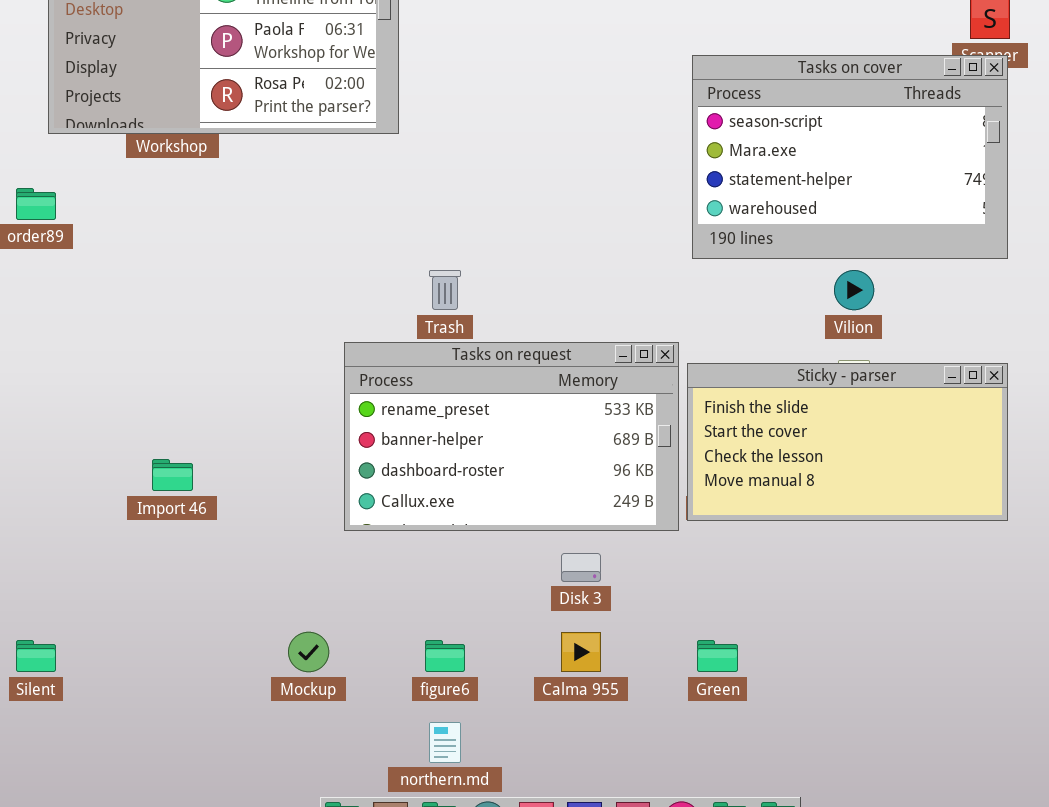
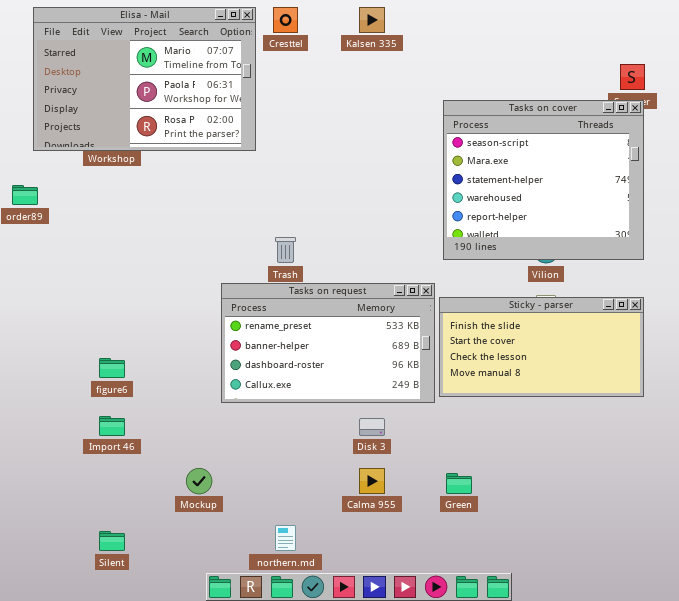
Tasks on cover: [692,55,1008,259] -> [443,100,644,260], resized
Import 46: [152,459,193,491] -> [99,416,125,436], moved
Silent: [16,640,56,672] -> [99,531,125,551], moved
figure6: [425,640,465,672] -> [99,358,125,378], moved

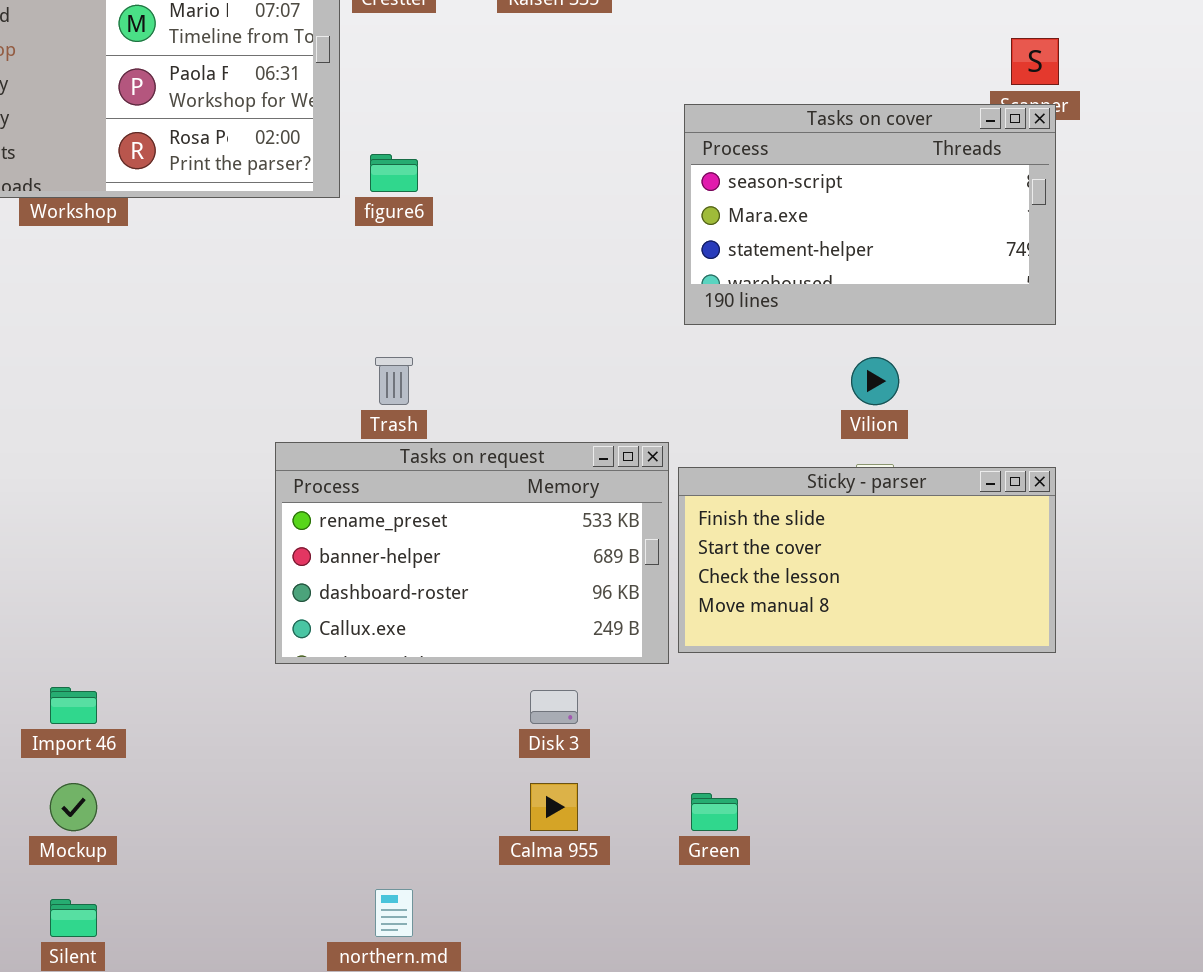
Tasks on cover: [443,100,644,260] -> [684,104,1056,325], resized
figure6: [99,358,125,378] -> [370,154,418,192], moved
Mockup: [186,468,212,494] -> [50,783,97,831], moved

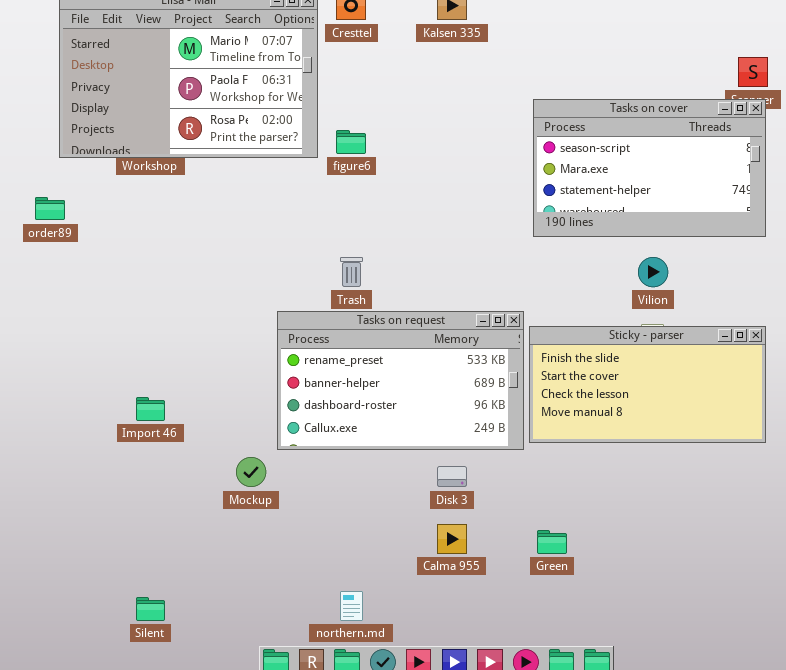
Import 46: [50,687,97,724] -> [136,397,165,421], moved
Mockup: [50,783,97,831] -> [236,457,266,487], moved

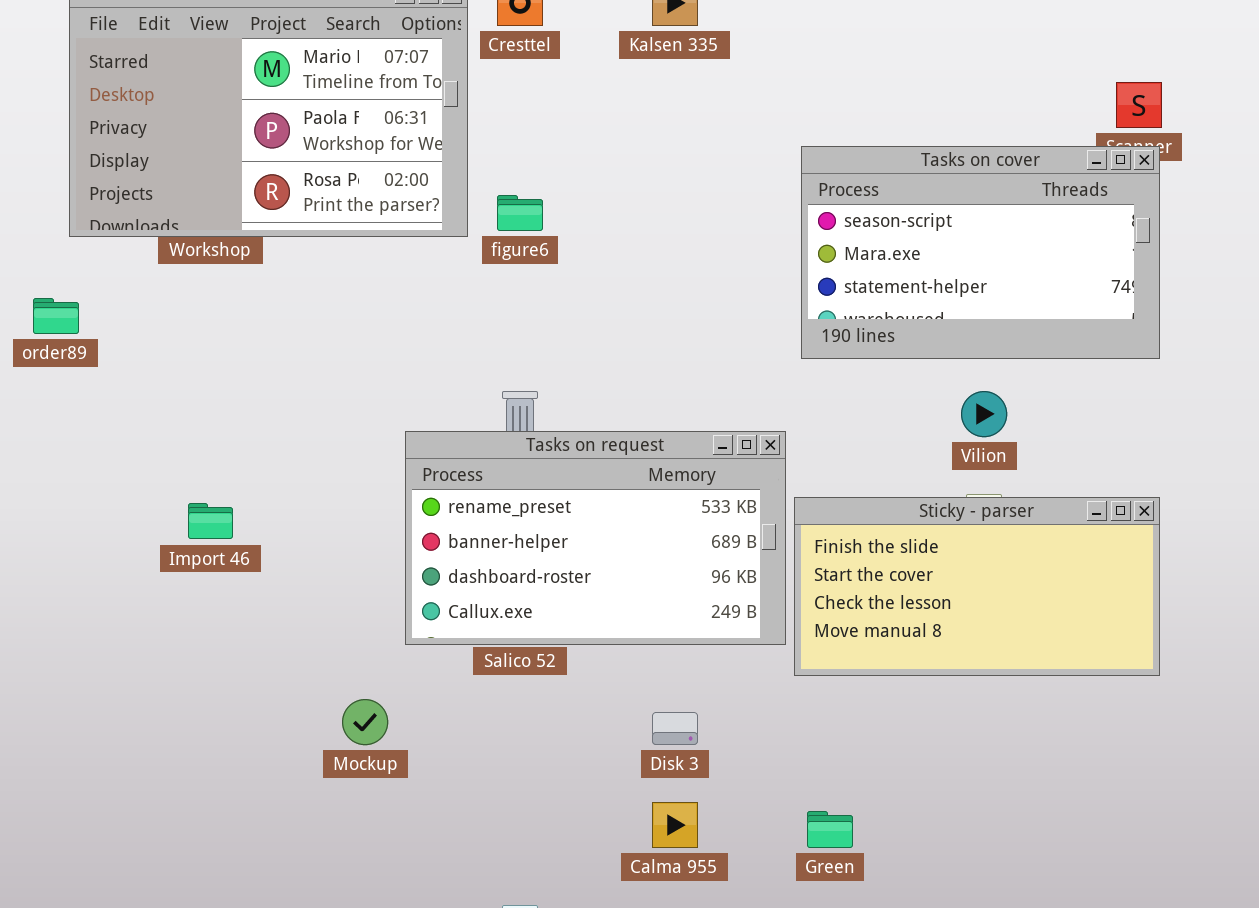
Tasks on request: [277,311,524,450] -> [405,431,786,645], moved
Import 46: [136,397,165,421] -> [188,503,233,539], moved

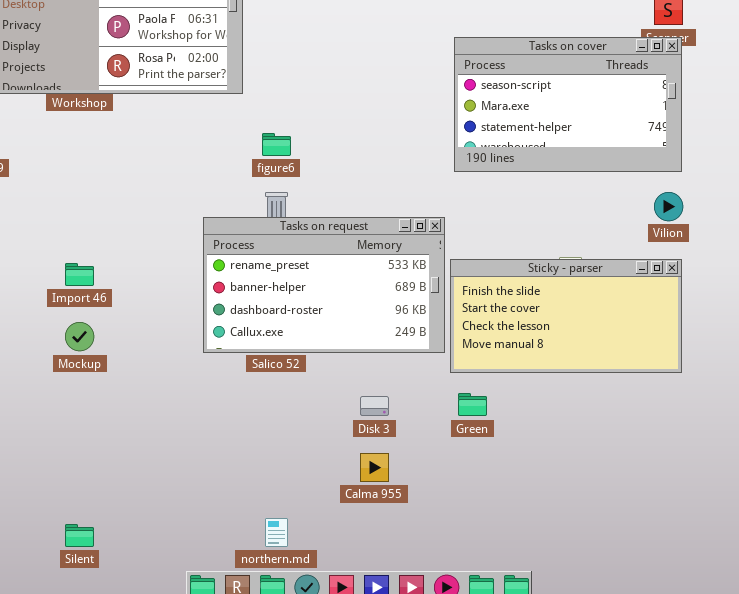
figure6: [497,195,543,231] -> [262,133,291,156], moved
Vilion: [961,391,1007,437] -> [654,192,683,221], moved
Mockup: [342,699,388,745] -> [65,322,94,351], moved
Green: [807,811,853,848] -> [458,393,487,416], moved

